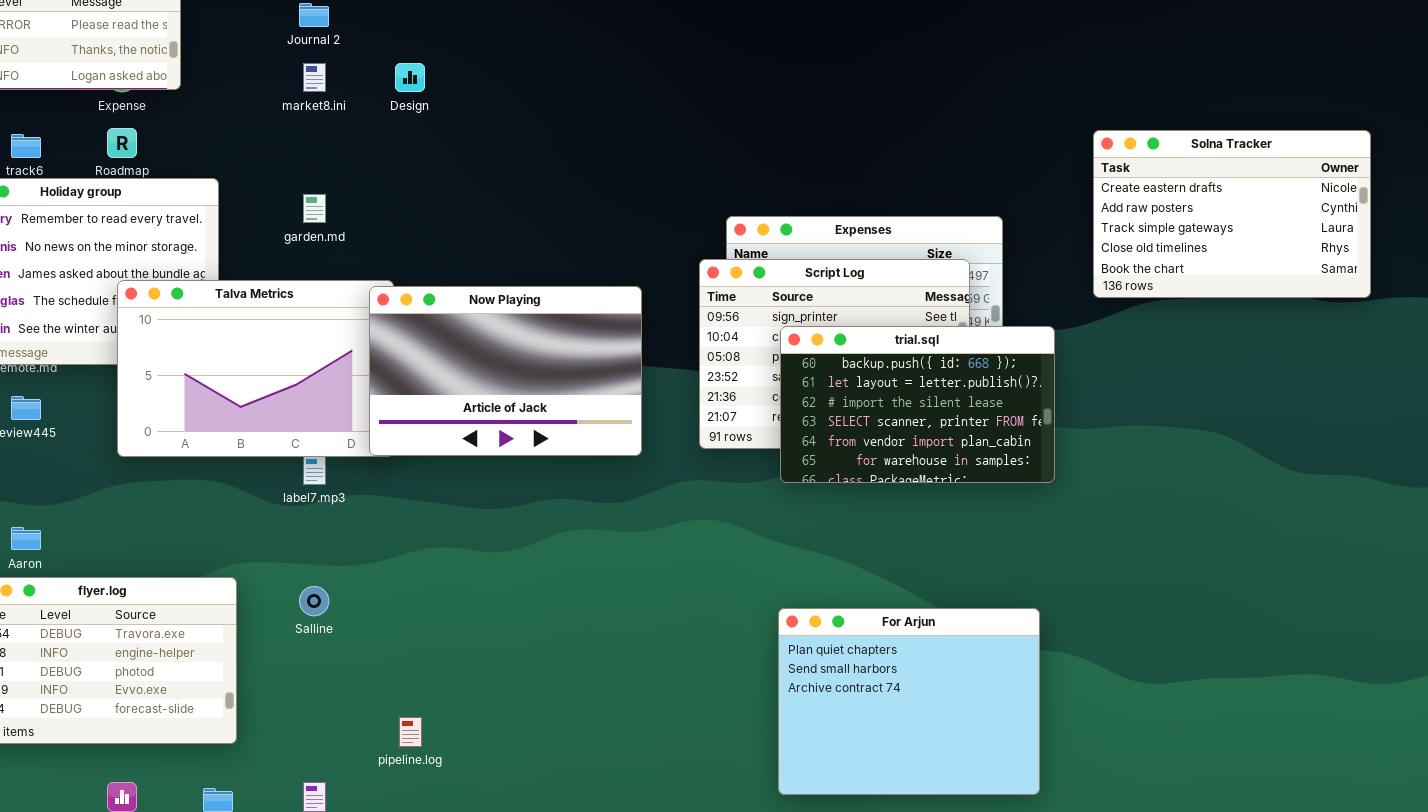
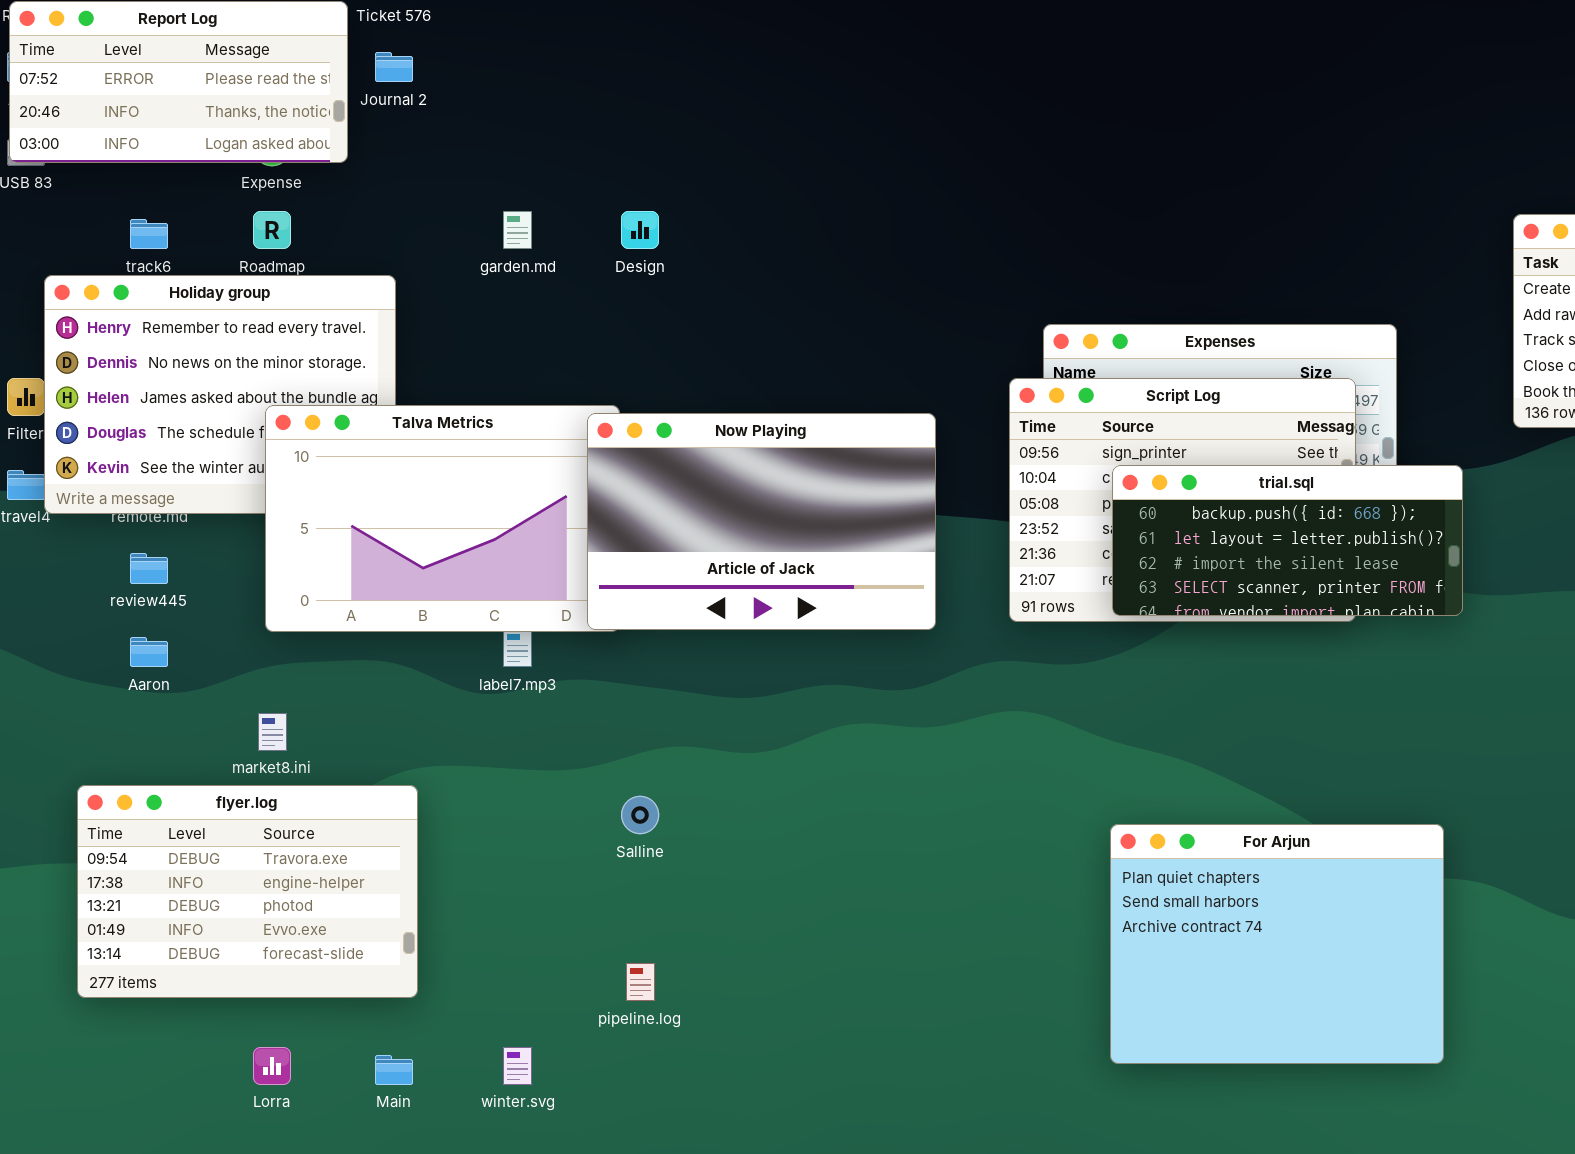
Journal 2: [299,3,329,27] -> [375,52,413,82], moved
market8.ini: [303,63,326,92] -> [258,713,287,751], moved
Design: [395,63,425,92] -> [621,211,659,249], moved
garden.md: [303,194,326,223] -> [503,211,532,249], moved
trial.sql: [780,326,1055,483] -> [1112,465,1463,616], resized
Aaron: [11,527,41,550] -> [130,637,168,667], moved
Salline: [299,586,329,616] -> [621,796,659,834], moved

